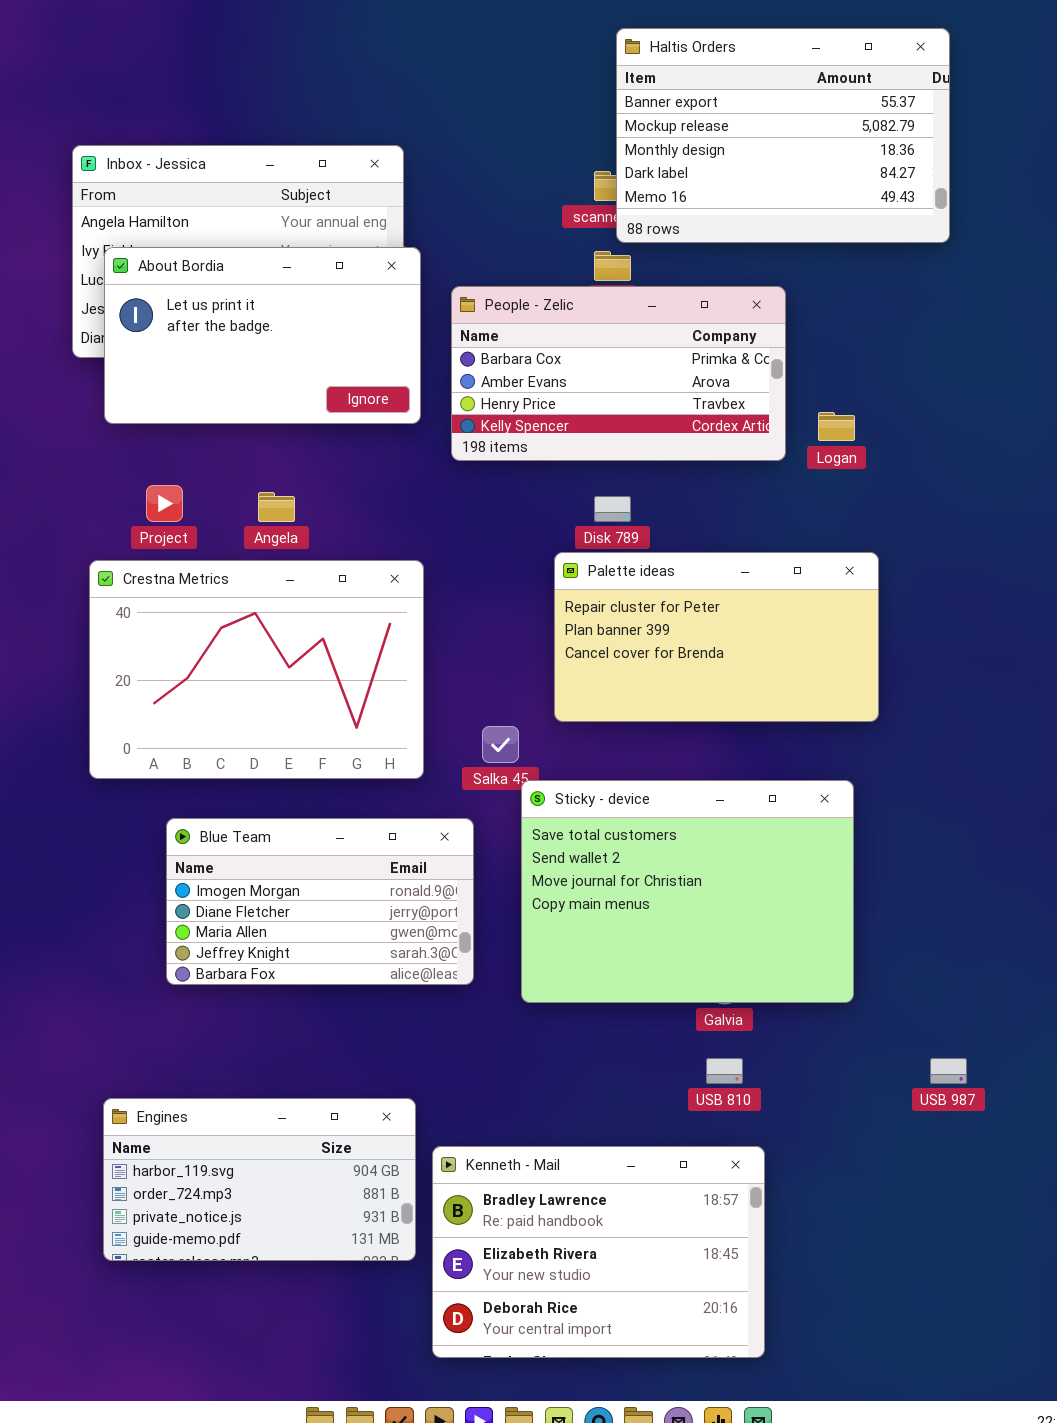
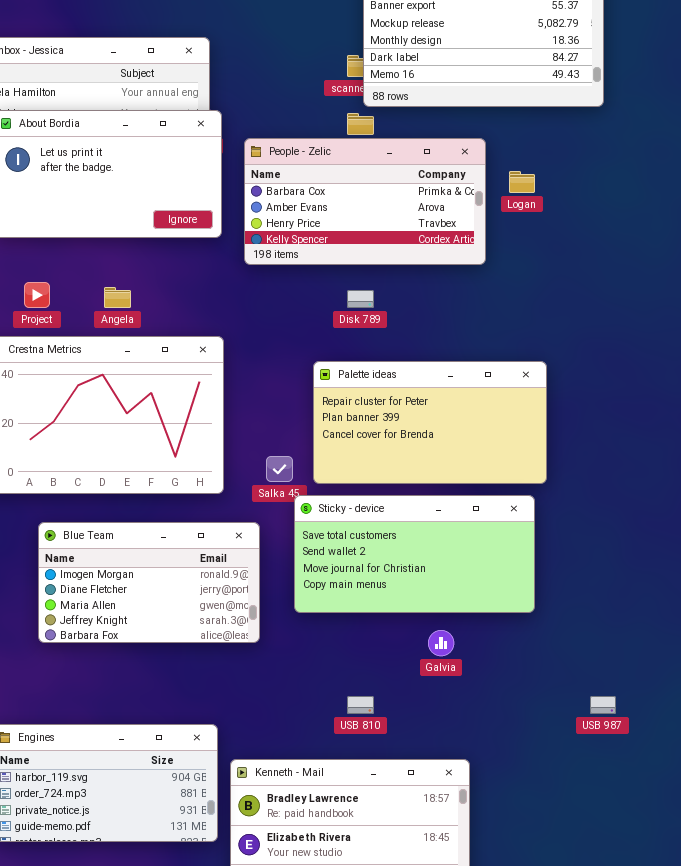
Logan: [818,412,855,441] -> [509,171,535,193], moved
Palette ideas: [554,552,879,722] -> [313,361,547,484], moved
Sticky - device: [521,780,854,1003] -> [294,495,535,613], resized
USB 810: [706,1058,743,1084] -> [347,696,374,714], moved

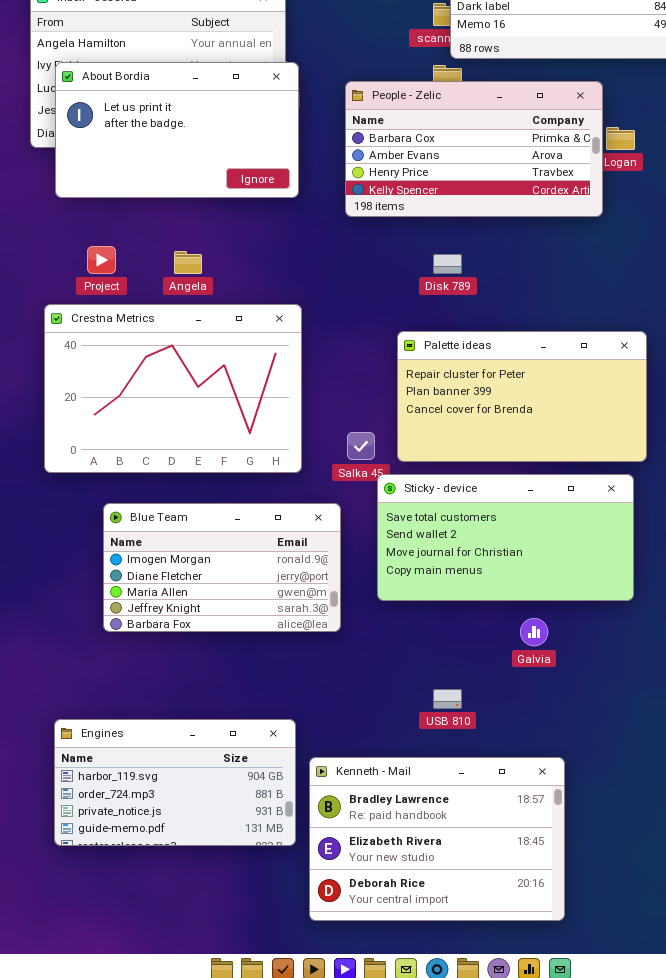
People - Zelic: [244,138,486,265] -> [345,81,603,217], moved

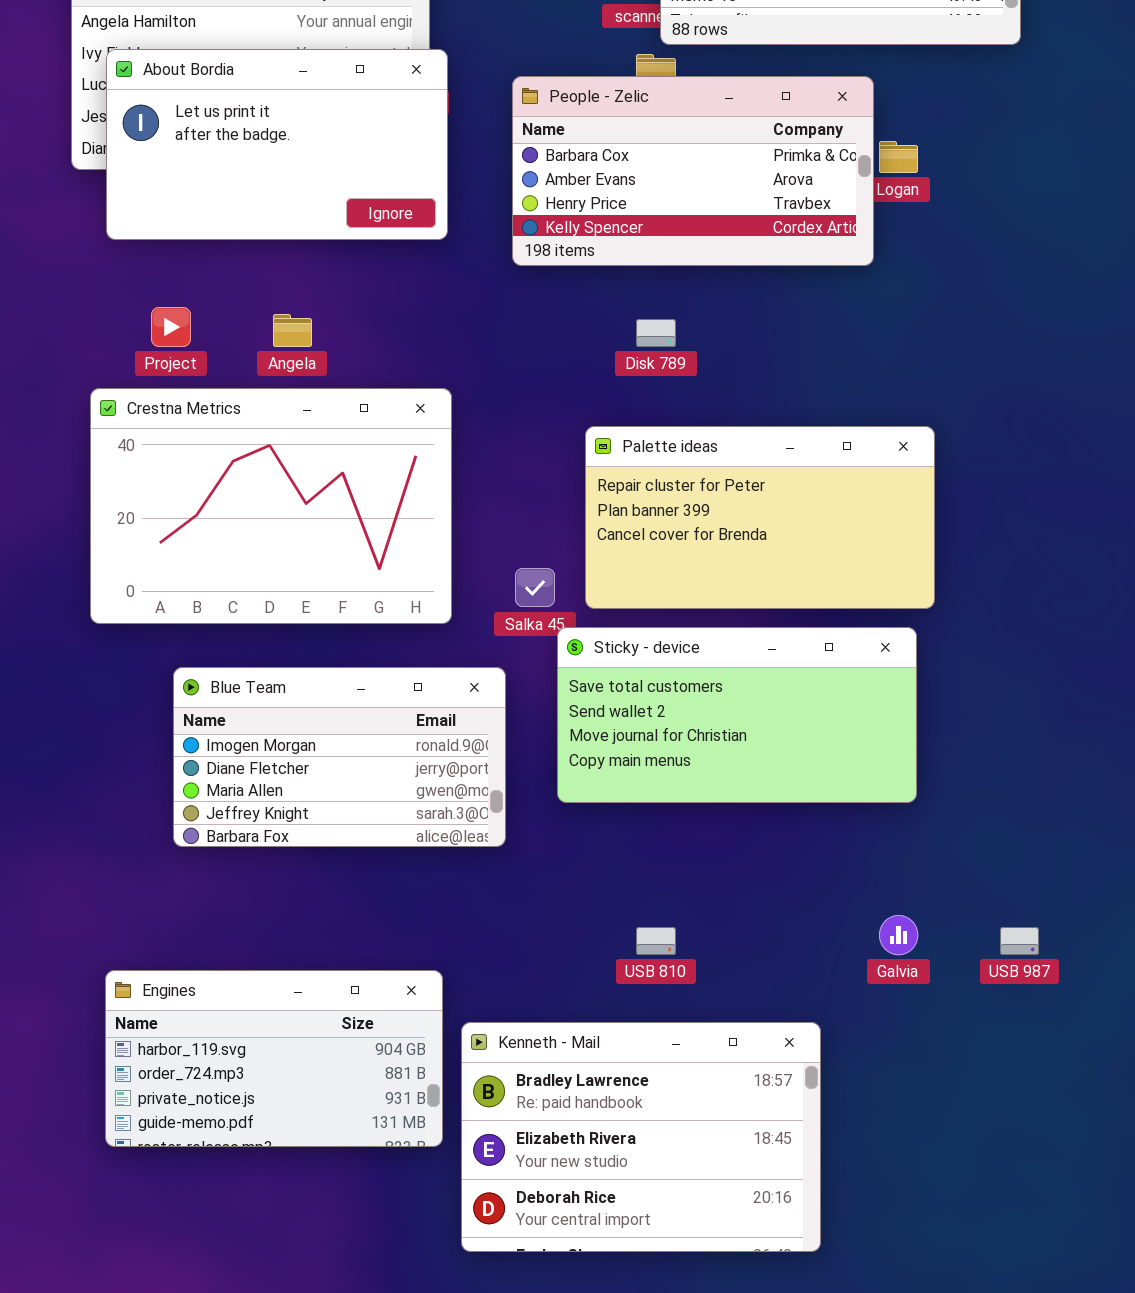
Galvia: [520,618,548,646] -> [879,915,918,955], moved

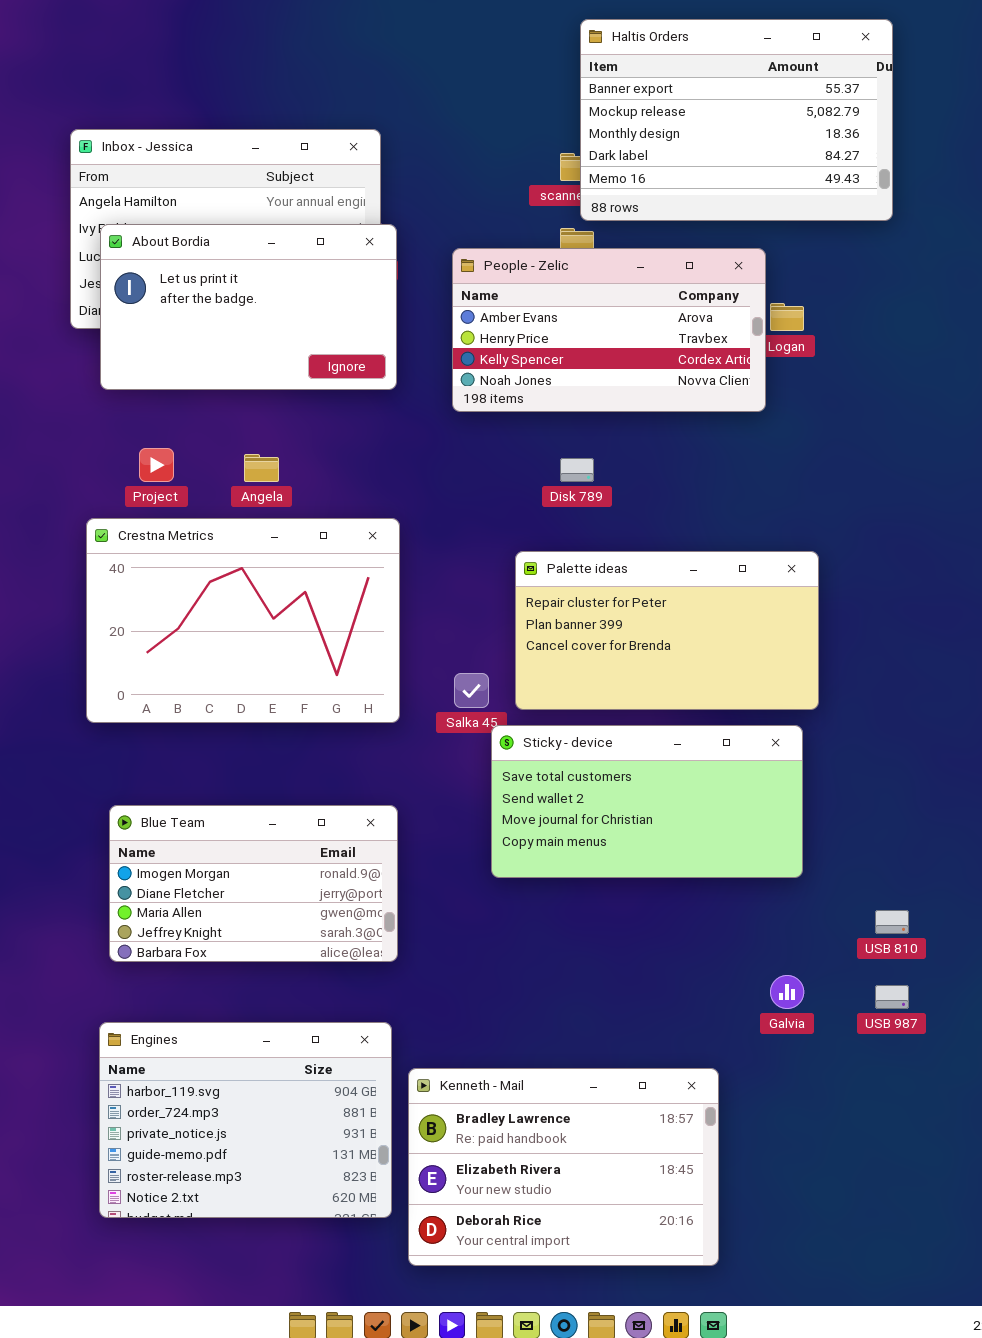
People - Zelic: [512,76,874,266] -> [452,248,766,412], scrolled down 1 row
Blue Team: [173,667,506,847] -> [109,805,398,962], moved
USB 810: [636,927,676,955] -> [875,910,909,934], moved
Engines: [105,970,443,1147] -> [99,1022,392,1218], resized

